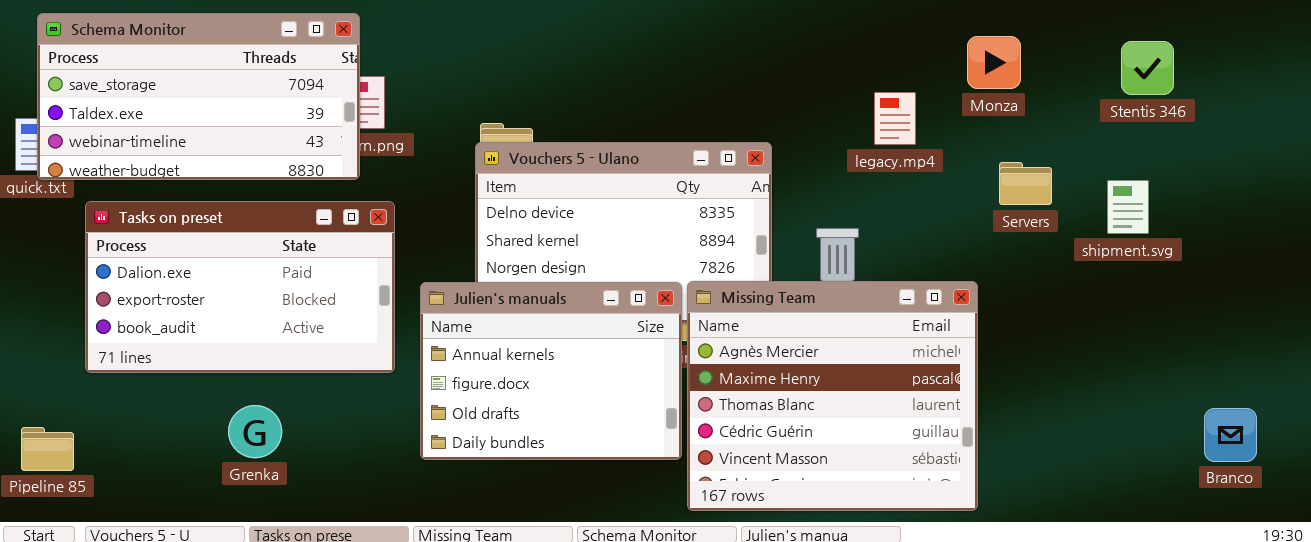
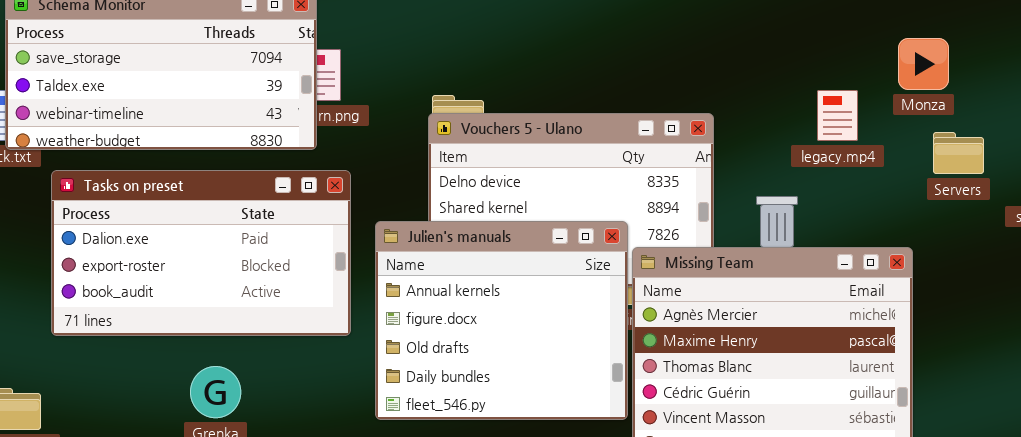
Monza: [967,36,1021,89] -> [898,38,949,90], moved
legacy.mp4: [874,92,916,145] -> [817,90,858,141], moved
Julien's manuals: [420,282,682,460] -> [375,221,628,420], resized

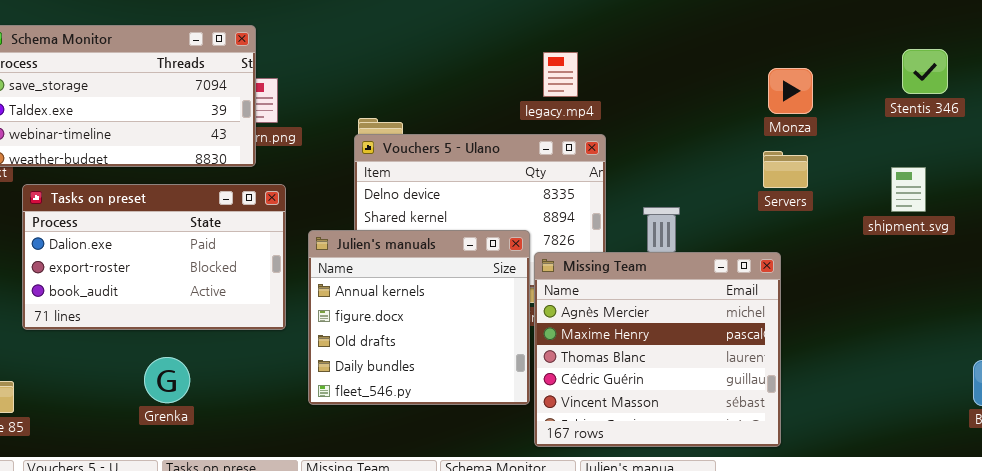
legacy.mp4: [817,90,858,141] -> [543,52,578,97], moved
Servers: [933,132,984,174] -> [763,151,808,188], moved

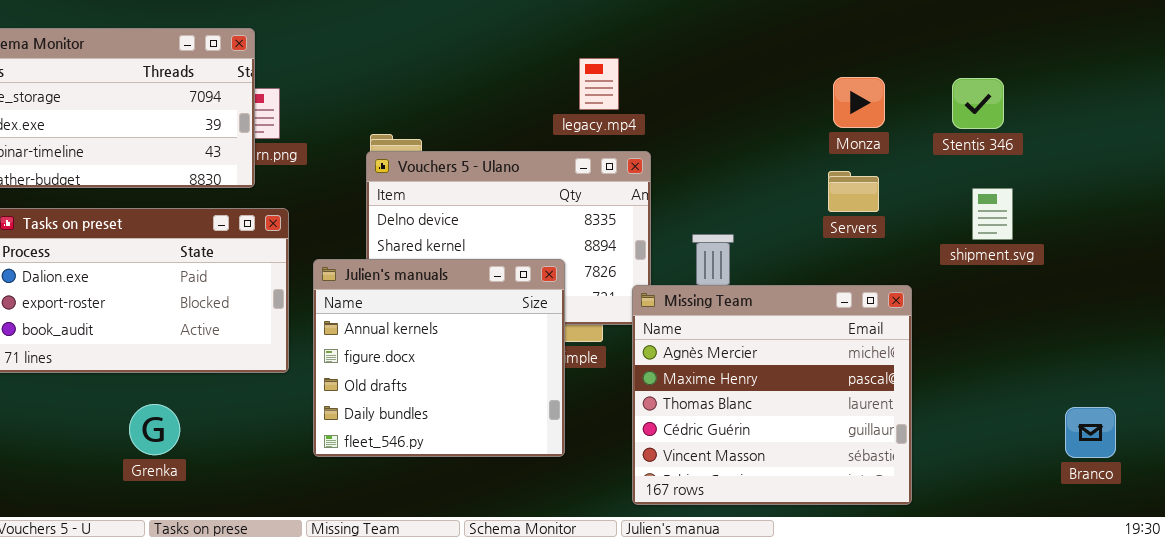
Stentis 346: [902,49,948,94] -> [952,78,1004,129], moved
Missing Team: [534,252,781,447] -> [632,285,912,505], moved

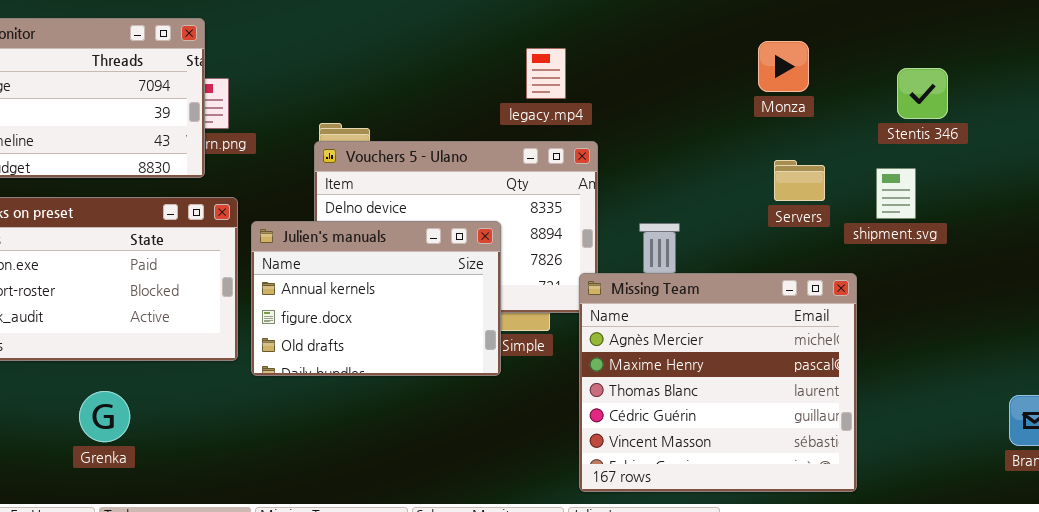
Monza: [833,77,885,128] -> [758,41,809,92], moved
shipment.svg: [972,188,1013,240] -> [876,168,916,219], moved
Julien's manuals: [313,259,565,457] -> [251,221,501,376], moved, resized

